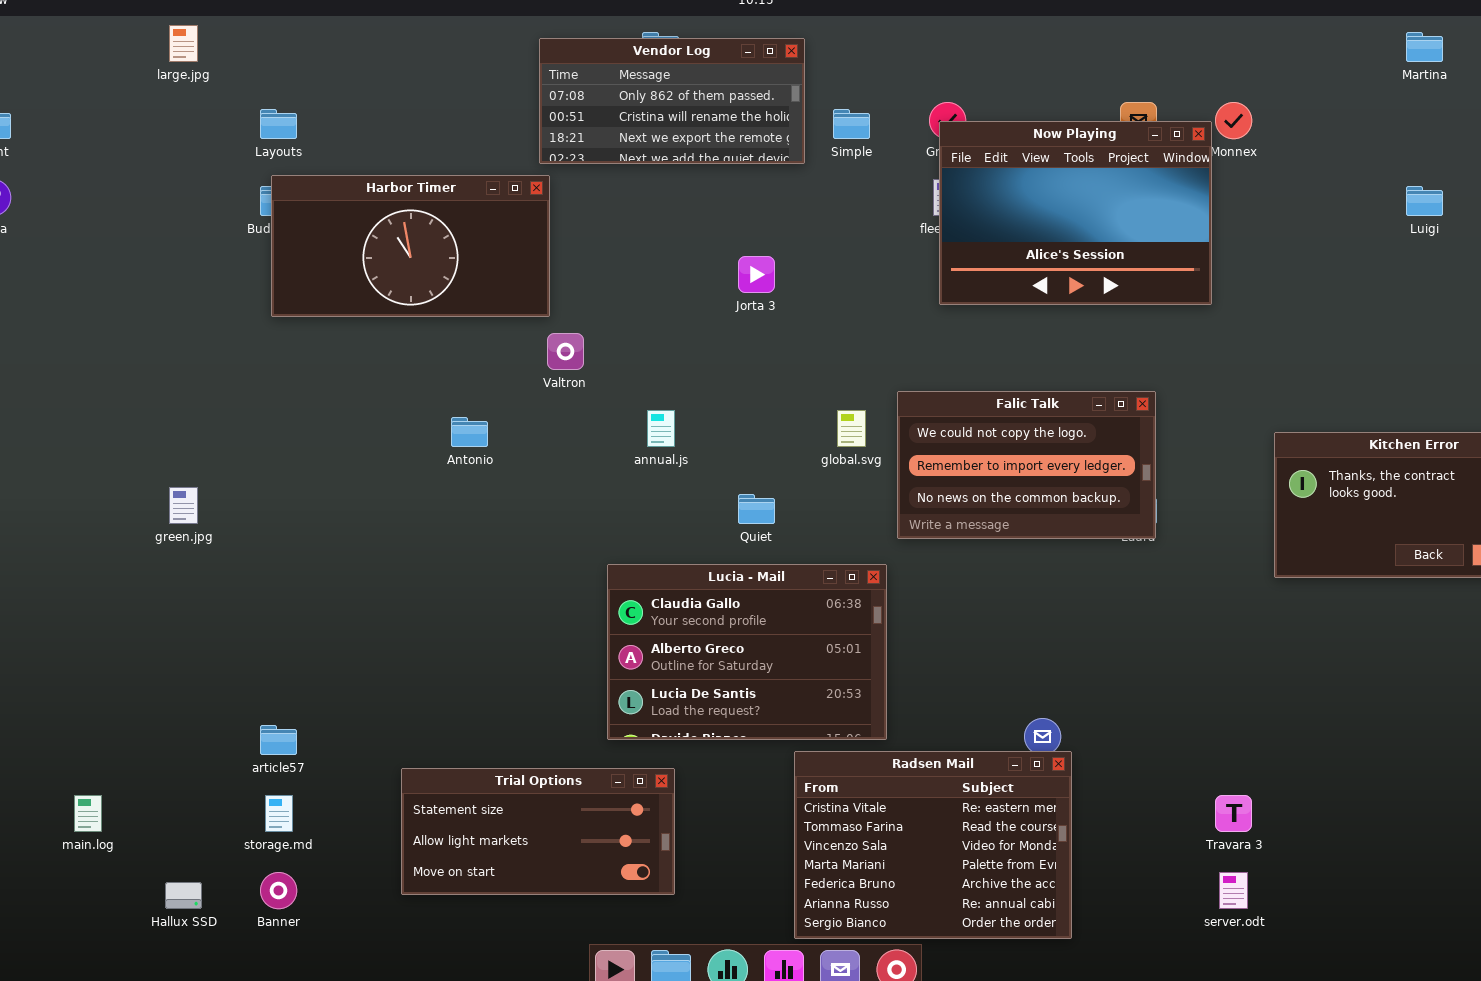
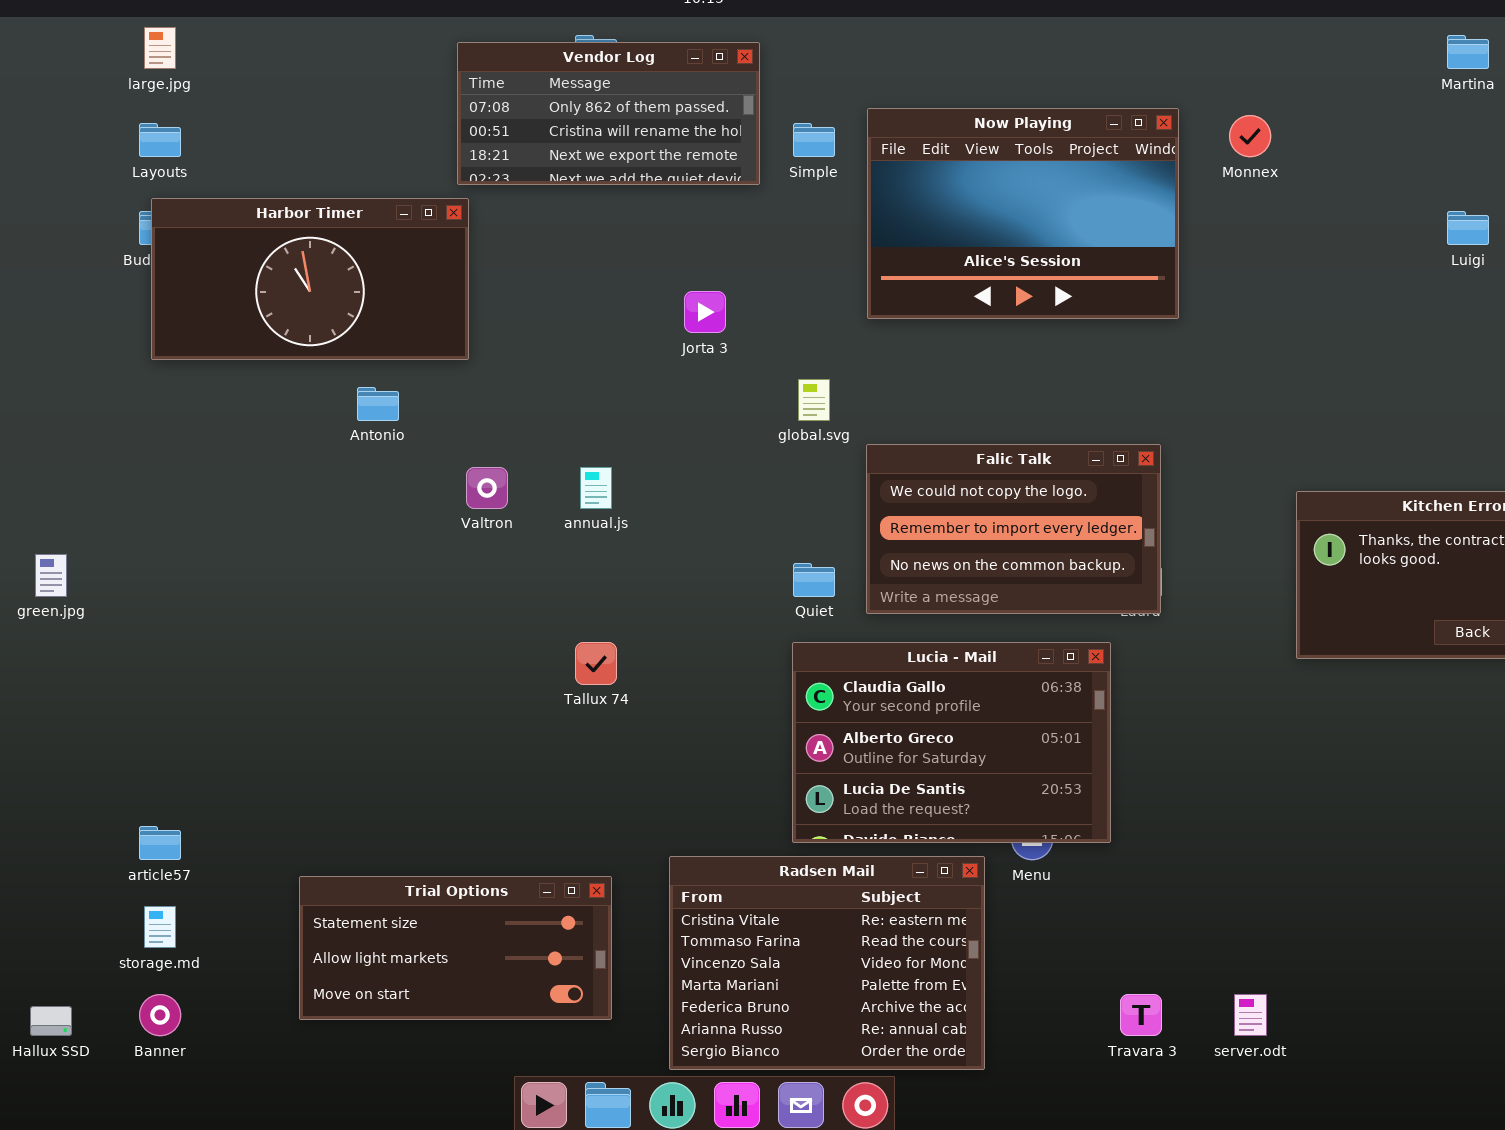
large.jpg: [169,25,198,62] -> [144,27,176,69], moved
Now Playing: [939,121,1212,305] -> [867,108,1179,319], moved
Valtron: [547,333,584,370] -> [466,467,508,509], moved
global.svg: [837,410,866,447] -> [798,379,830,421], moved
Antonio: [451,417,488,447] -> [357,387,399,421], moved
Quiet: [738,494,775,524] -> [793,563,835,597], moved
Lucia - Mail: [607,564,887,740] -> [792,642,1111,843], moved
Radsen Mail: [794,751,1072,939] -> [669,856,985,1070], moved
Travara 3: [1215,795,1252,832] -> [1120,994,1162,1036], moved

